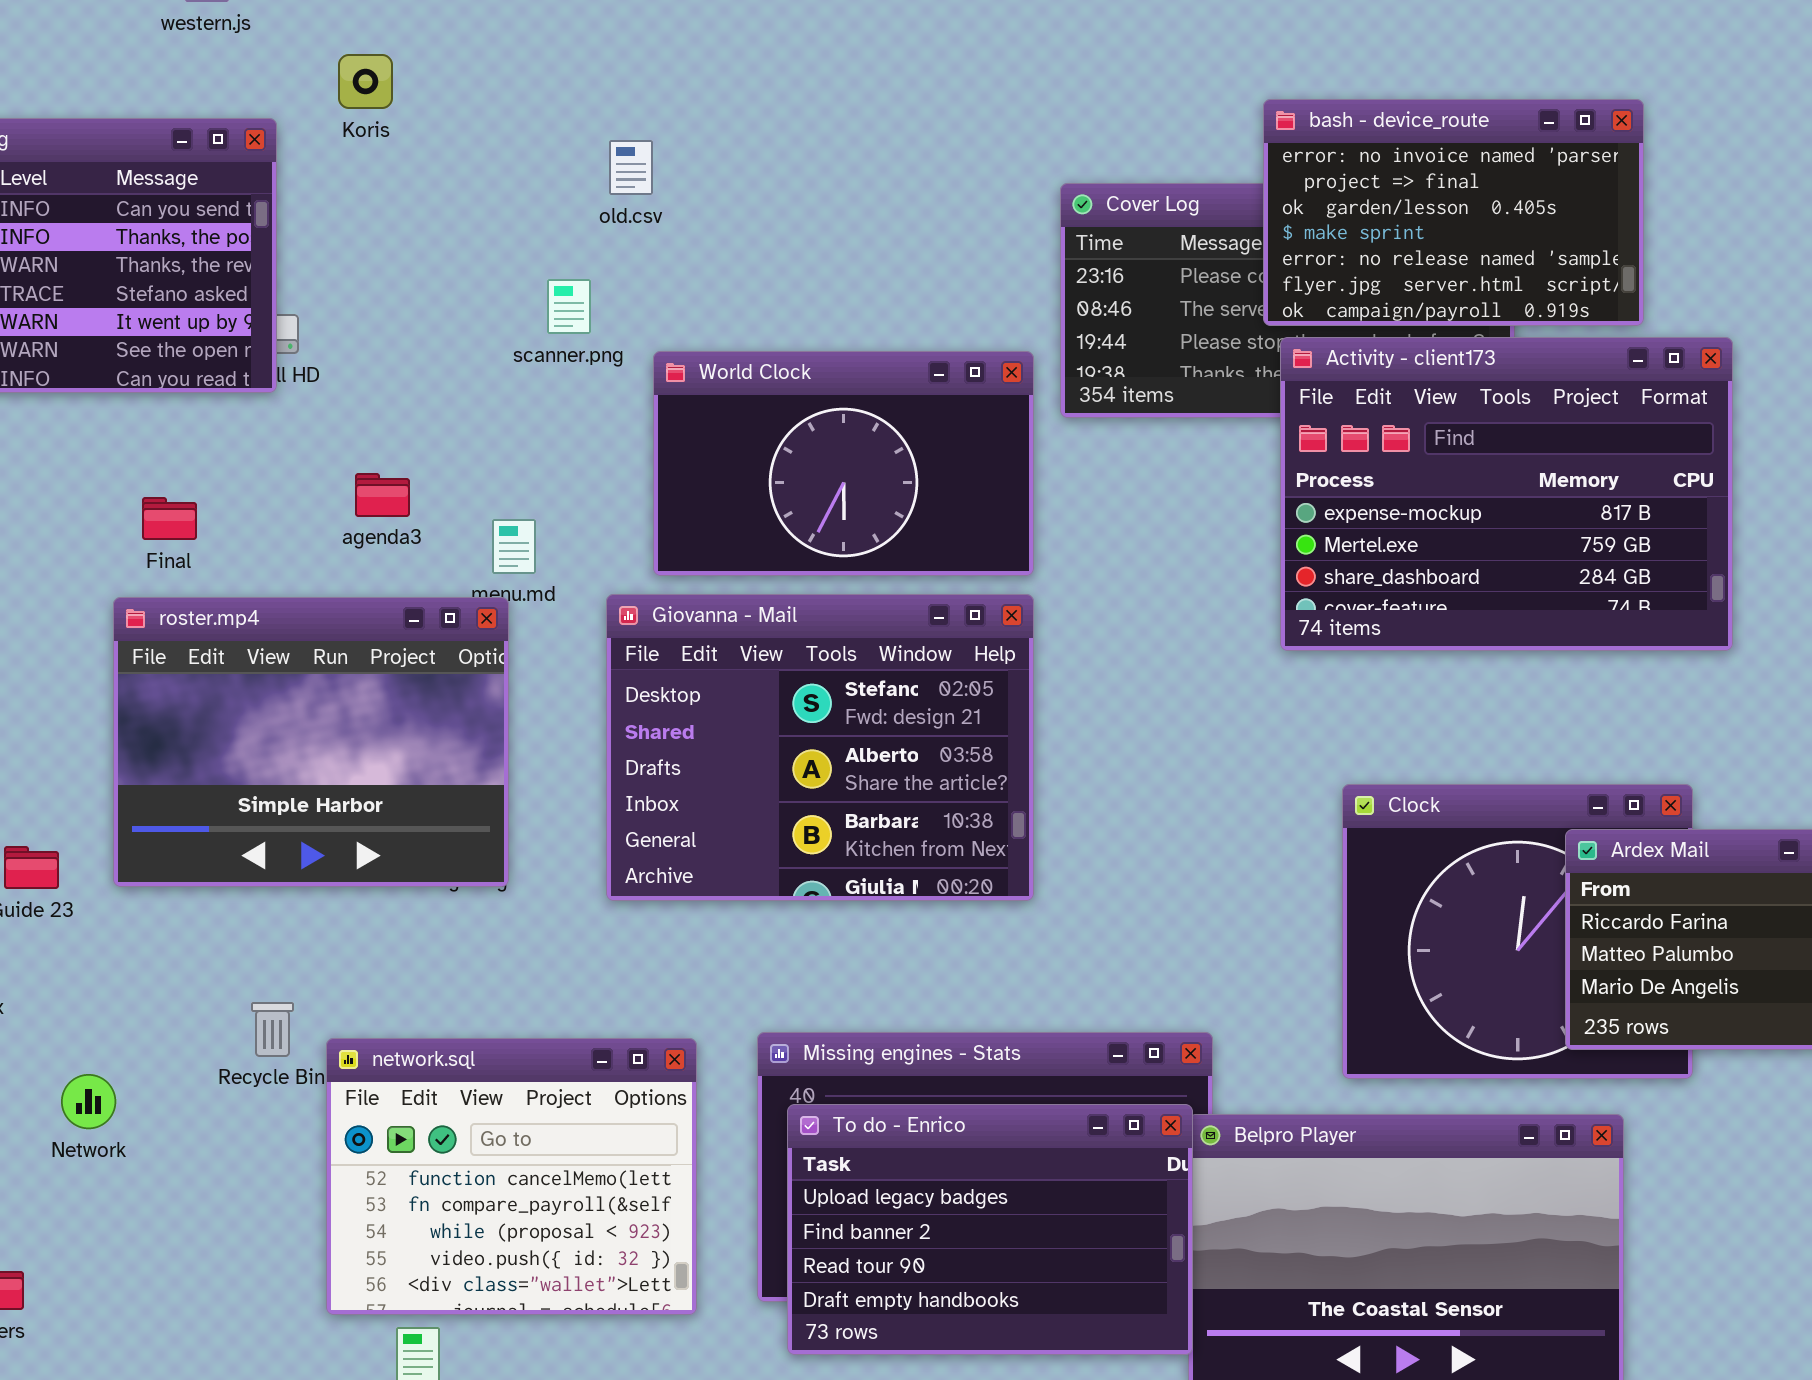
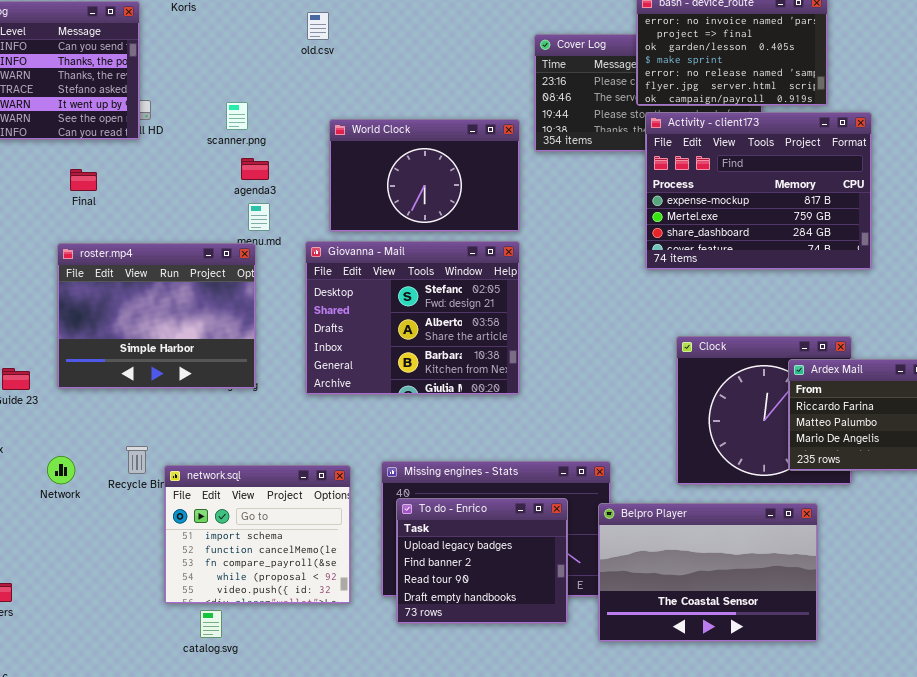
scanner.png: [547,279,591,334] -> [226,102,248,130], moved
agenda3: [355,473,410,517] -> [241,158,269,180], moved
Final: [142,497,197,540] -> [70,169,97,191], moved
network.sql: [326,1038,697,1315] -> [164,465,351,604], scrolled up 1 row
Network: [61,1074,116,1129] -> [47,456,75,484], moved
To do - Enrico: [787,1104,1193,1355] -> [396,498,568,624], resized

